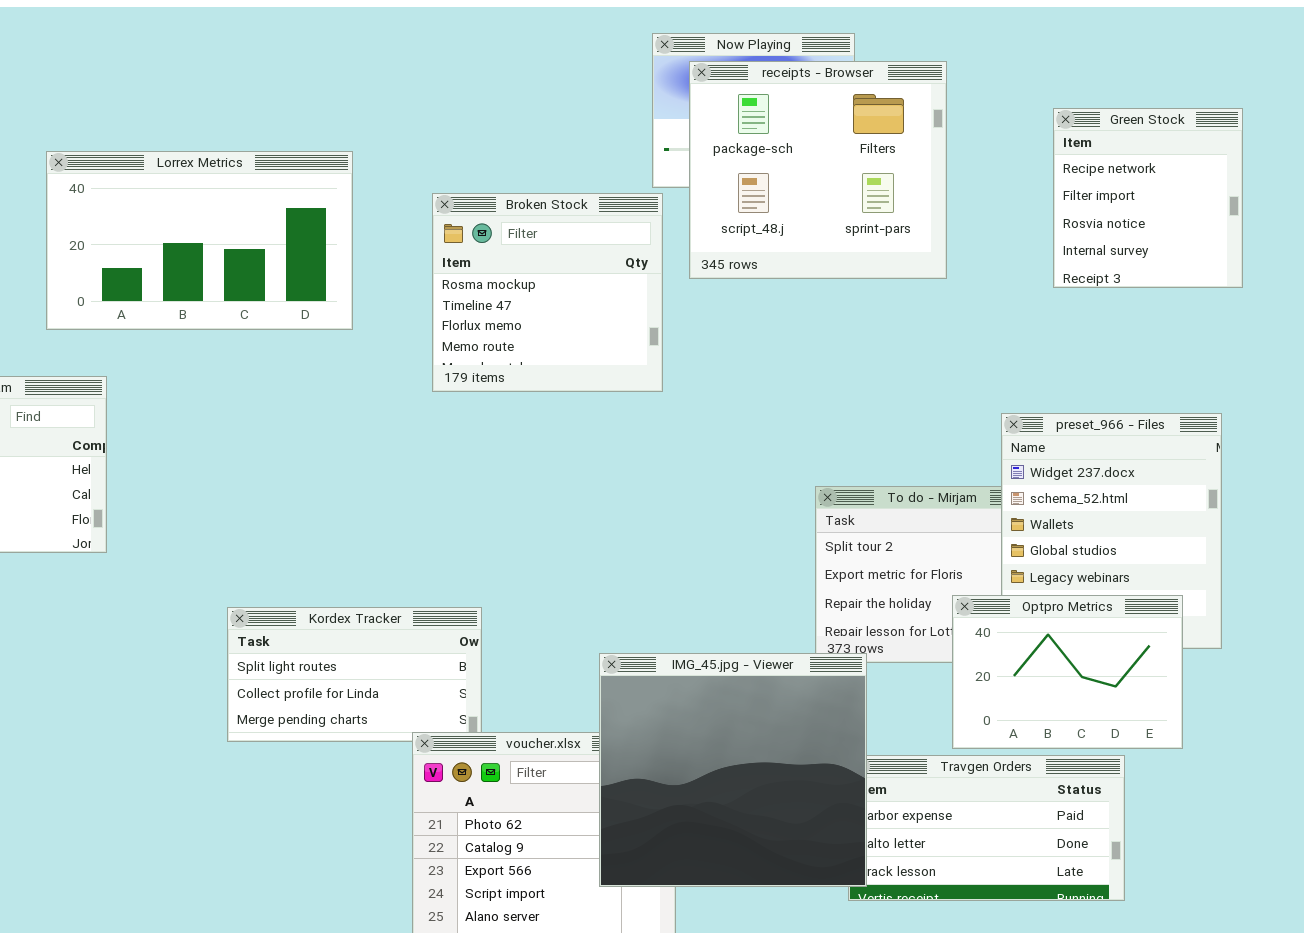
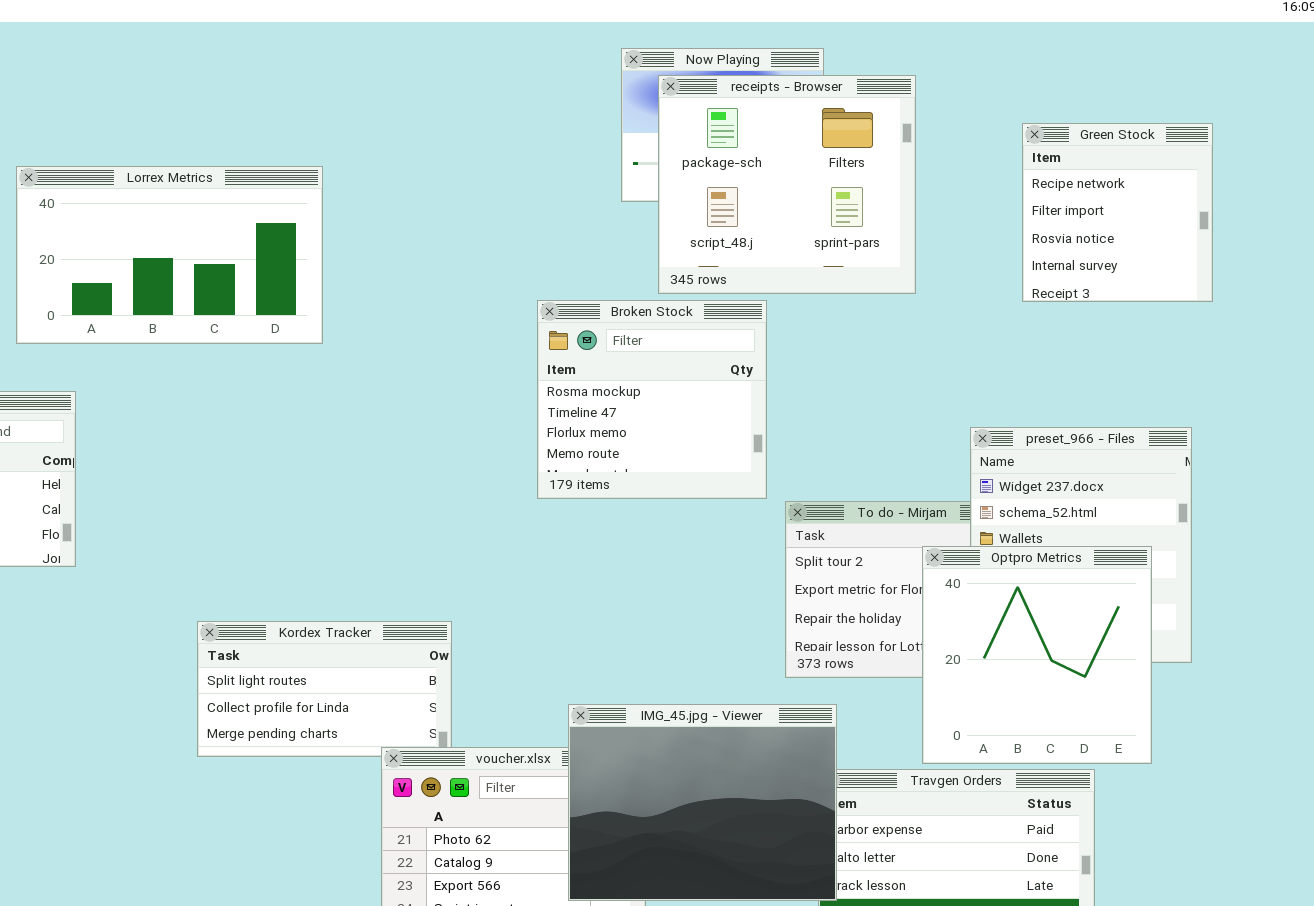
Broken Stock: [432,193,663,392] -> [537,300,767,499], moved
Optpro Metrics: [952,595,1183,749] -> [922,546,1152,764], resized
IMG_45.jpg - Viewer: [599,653,867,887] -> [568,704,837,901], resized

